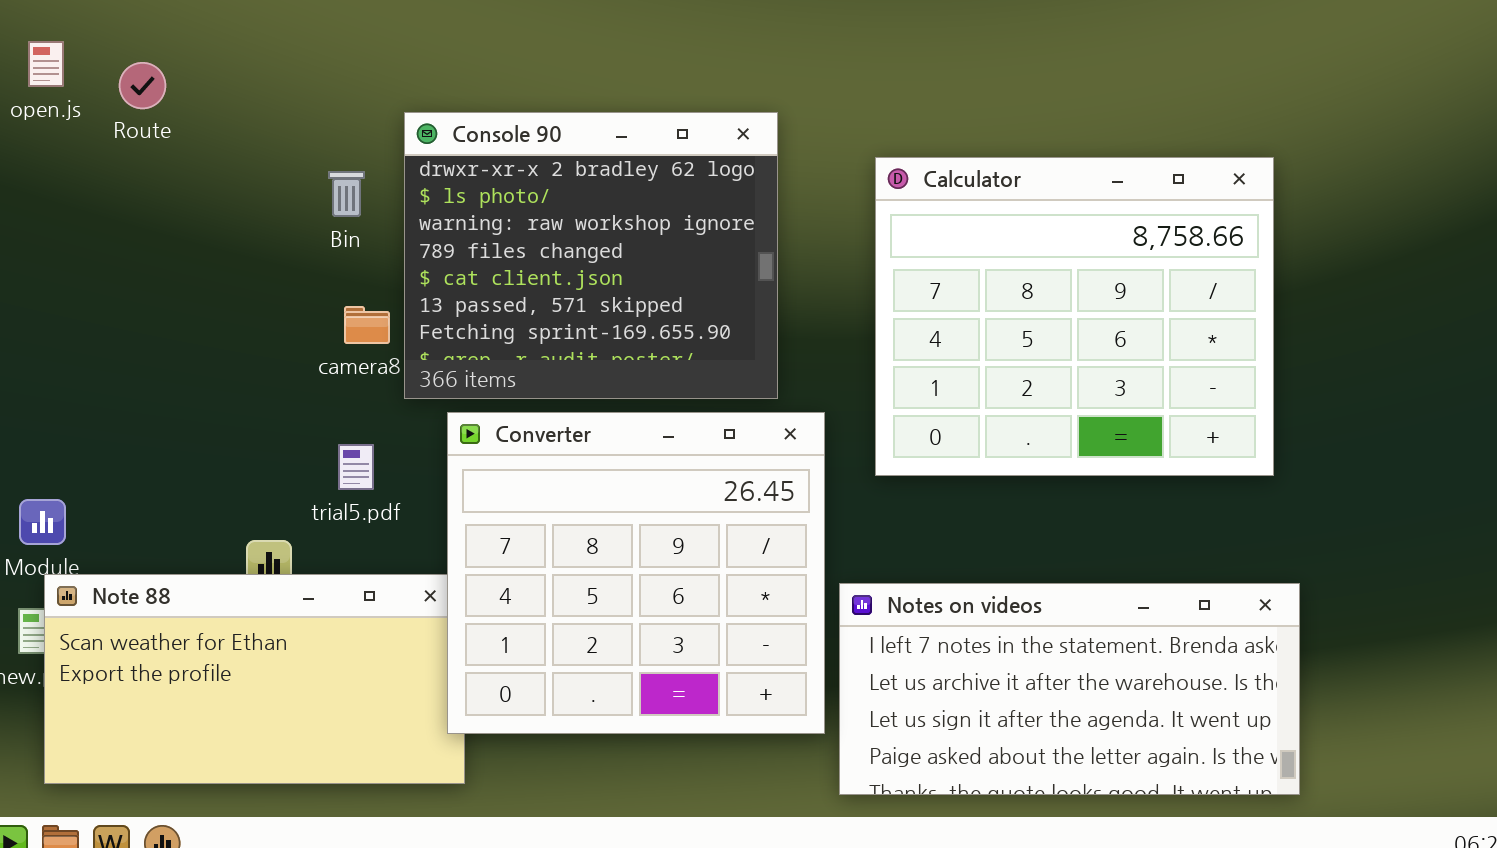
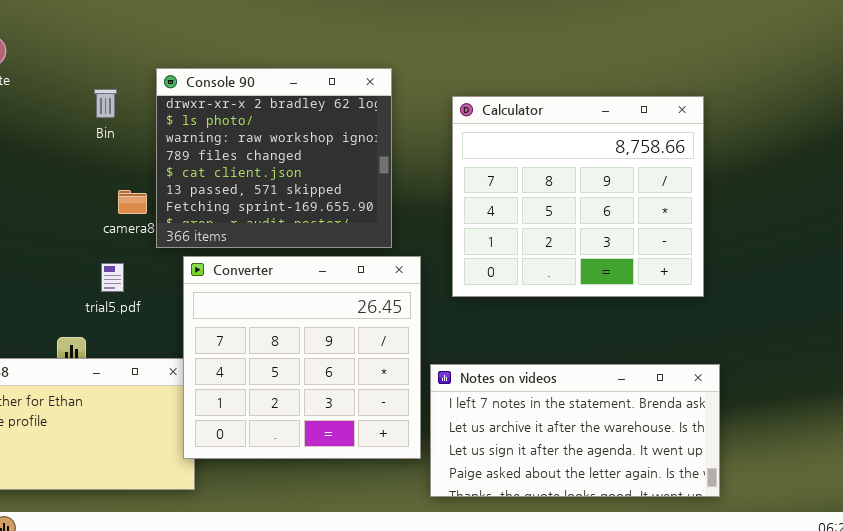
Bin: [328,171,365,217] -> [94,89,117,118], moved
trial5.pdf: [338,444,374,490] -> [101,263,124,292], moved

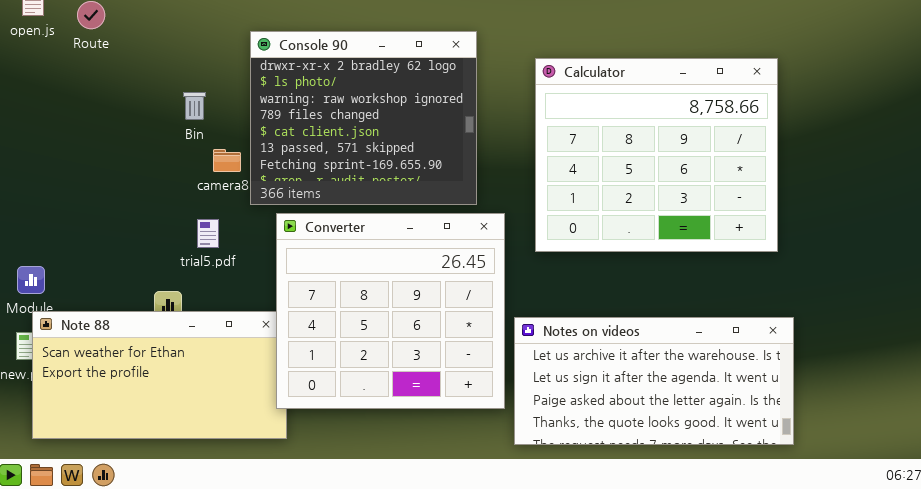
Bin: [94,89,117,118] -> [183,92,206,120], moved
Notes on videos: [430,364,720,497] -> [514,317,794,445], scrolled down 1 row

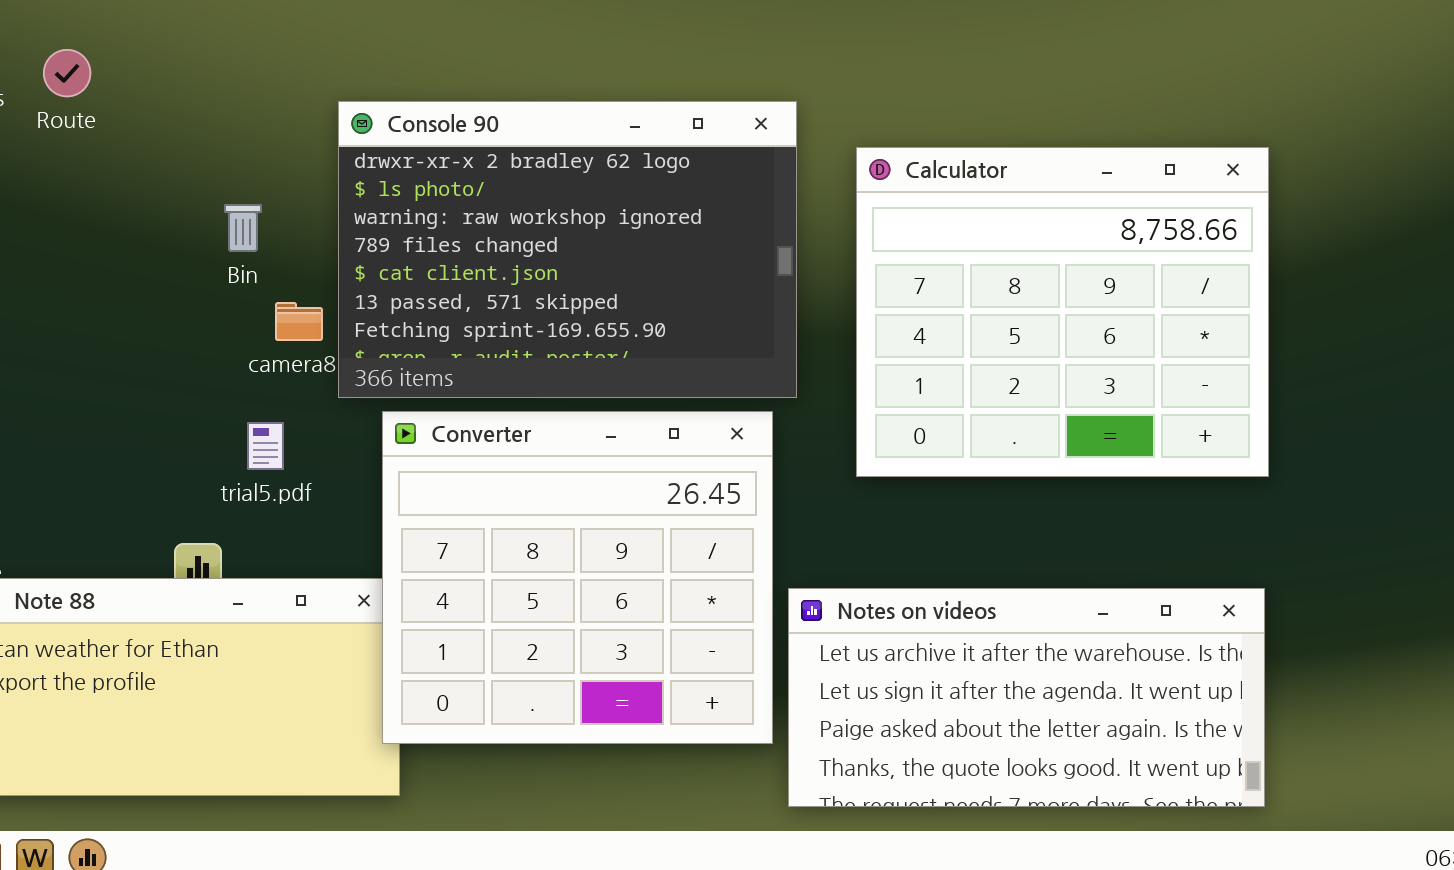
Console 90: [250,31,477,205] -> [338,101,797,398], resized
Calculator: [535,58,778,252] -> [856,147,1269,477], moved

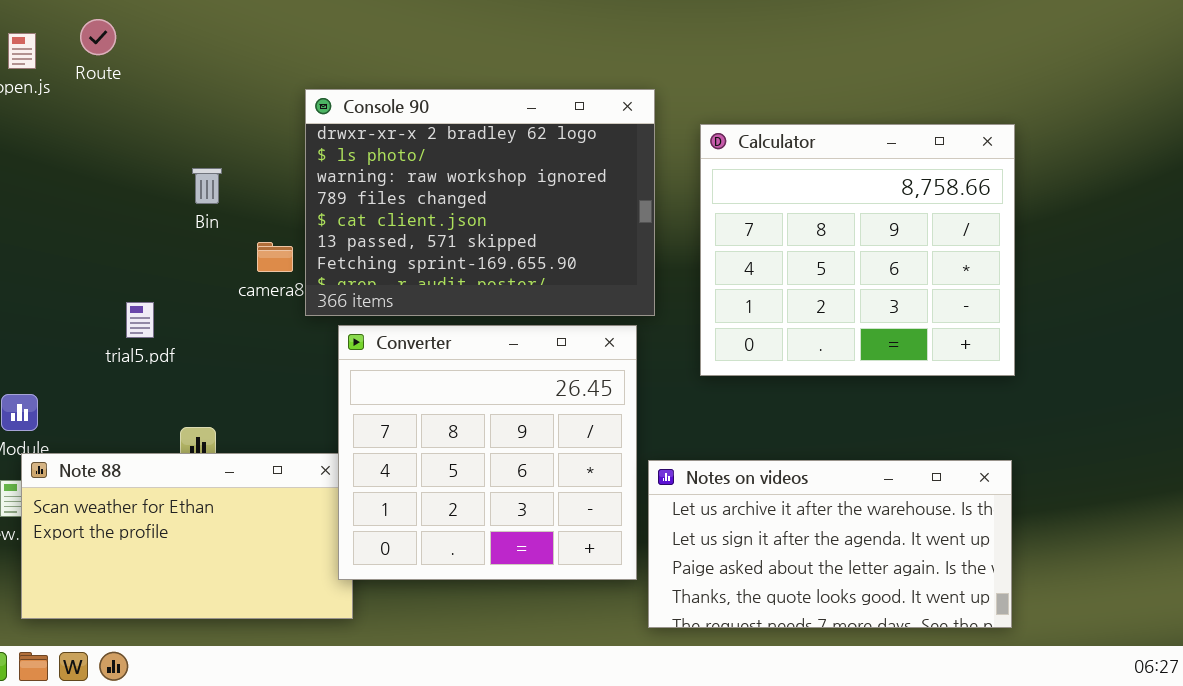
Route: [43,49,91,97] -> [80,19,116,55], moved
Bin: [224,204,262,252] -> [192,168,222,204], moved
trial5.pdf: [247,422,284,470] -> [126,302,154,338], moved

